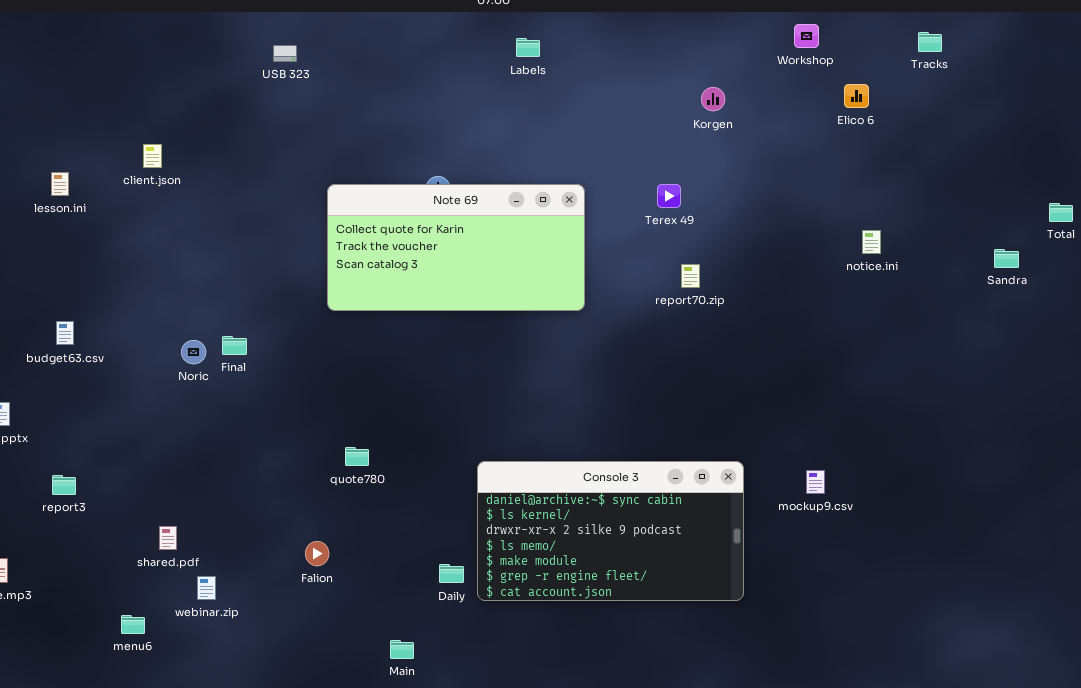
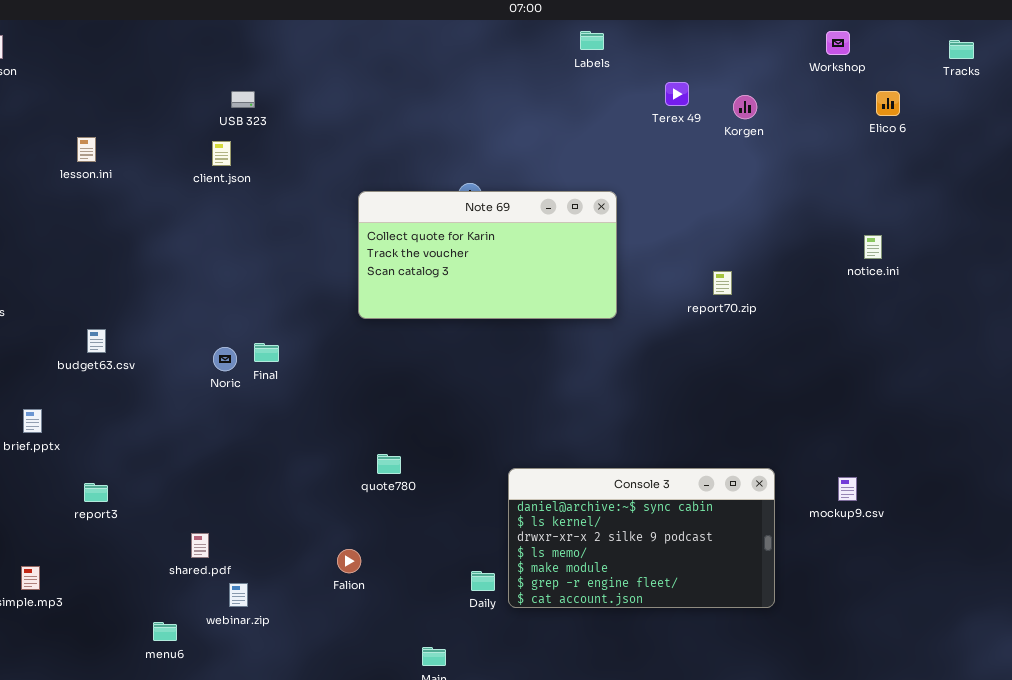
Labels: [516,38,540,57] -> [580,31,604,50], moved
USB 323: [273,45,297,62] -> [231,91,255,108], moved
client.json: [143,144,162,168] -> [212,141,231,166], moved
lesson.ini: [51,172,69,196] -> [77,137,96,162], moved
Terex 49: [657,184,681,208] -> [665,82,689,106], moved
notice.ini: [862,230,881,254] -> [864,235,882,259], moved

